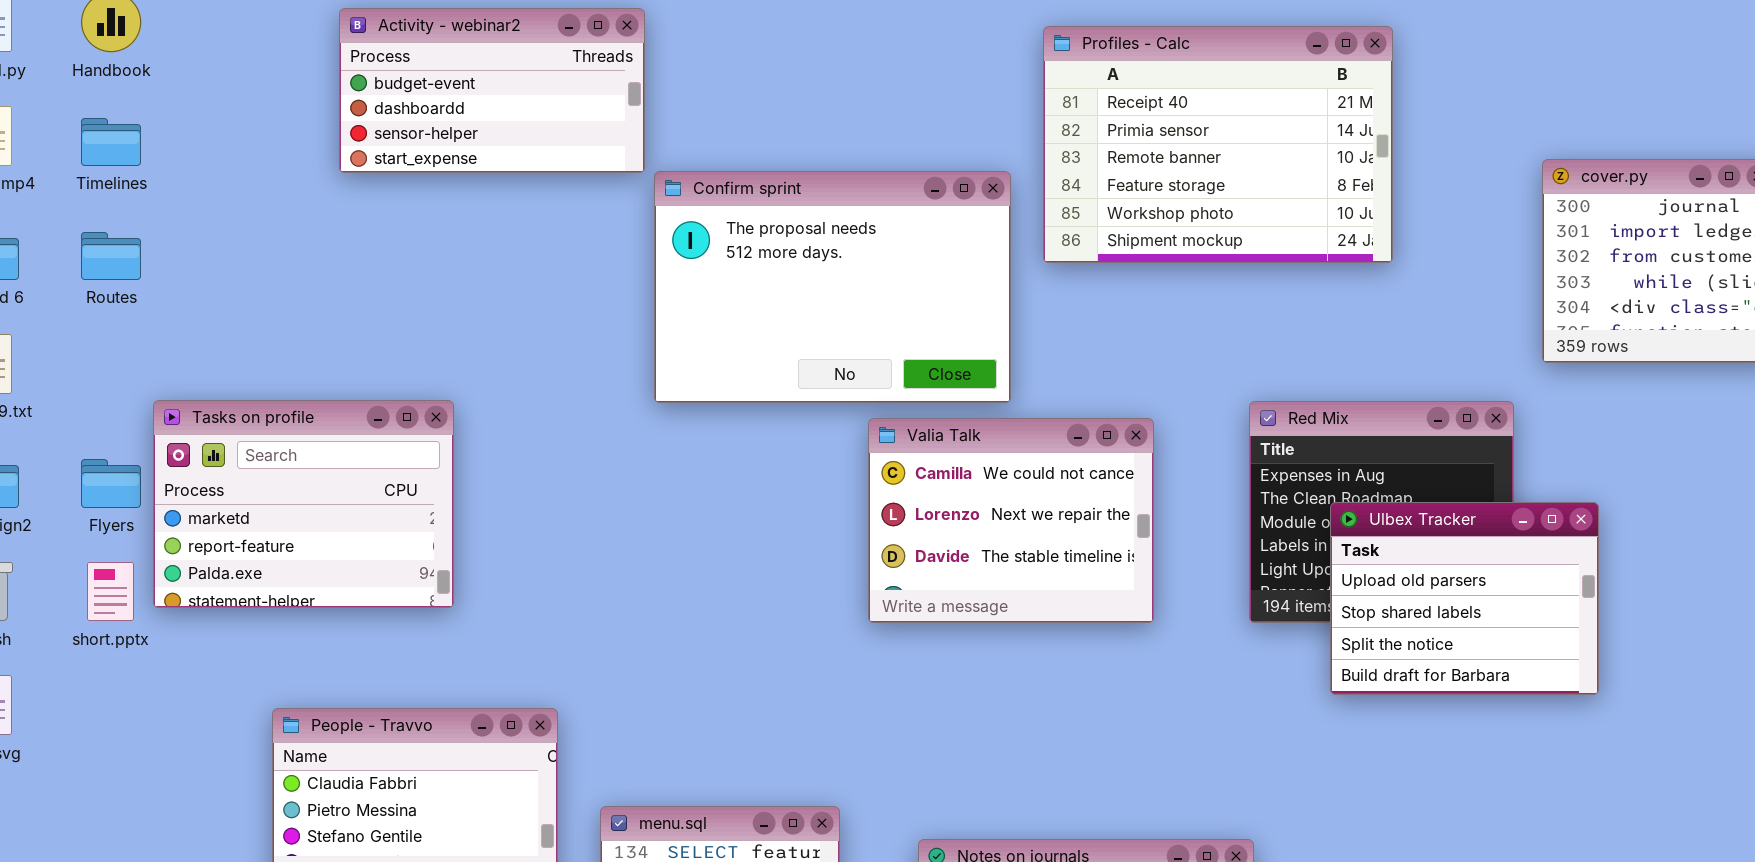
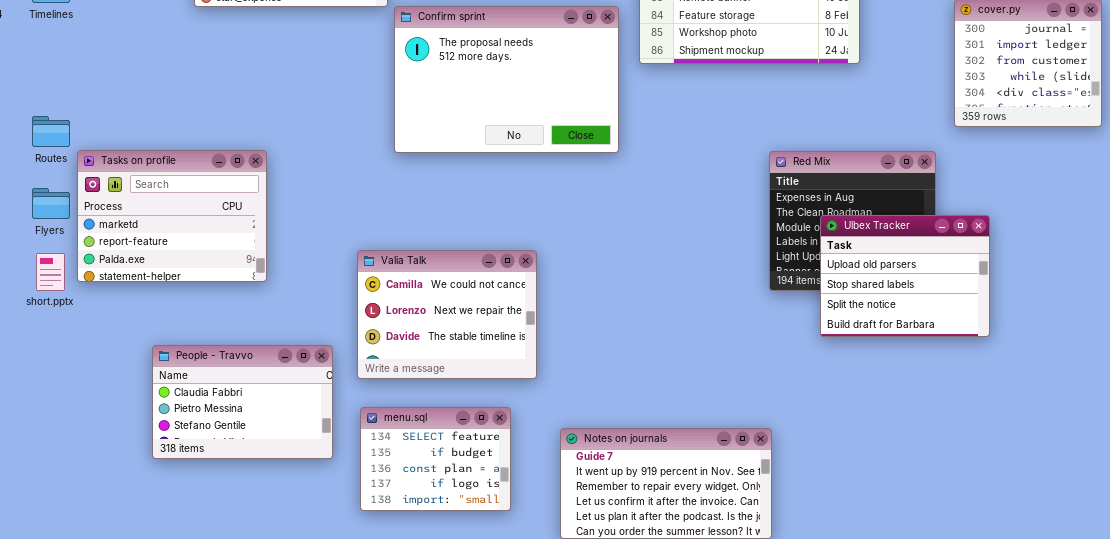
Routes: [81,232,141,280] -> [32,116,70,147], moved
Valia Talk: [868,418,1154,623] -> [357,250,537,379], moved

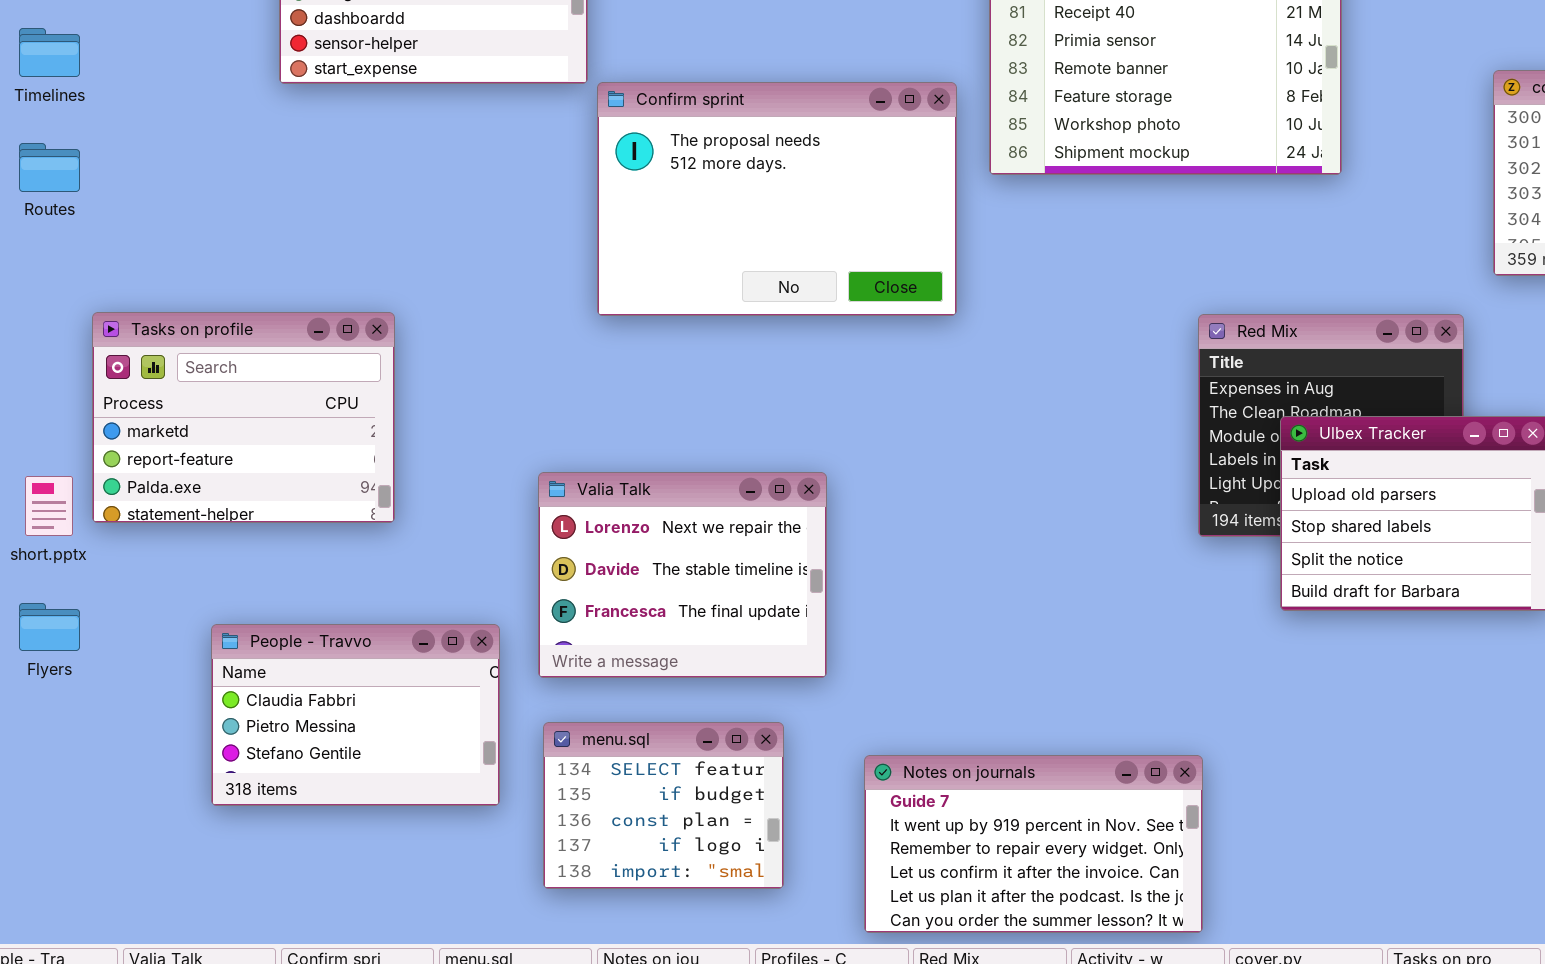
Routes: [32,116,70,147] -> [19,143,80,192], moved
Flyers: [32,188,70,219] -> [19,603,80,651], moved
Valia Talk: [357,250,537,379] -> [538,472,827,678], scrolled down 1 row

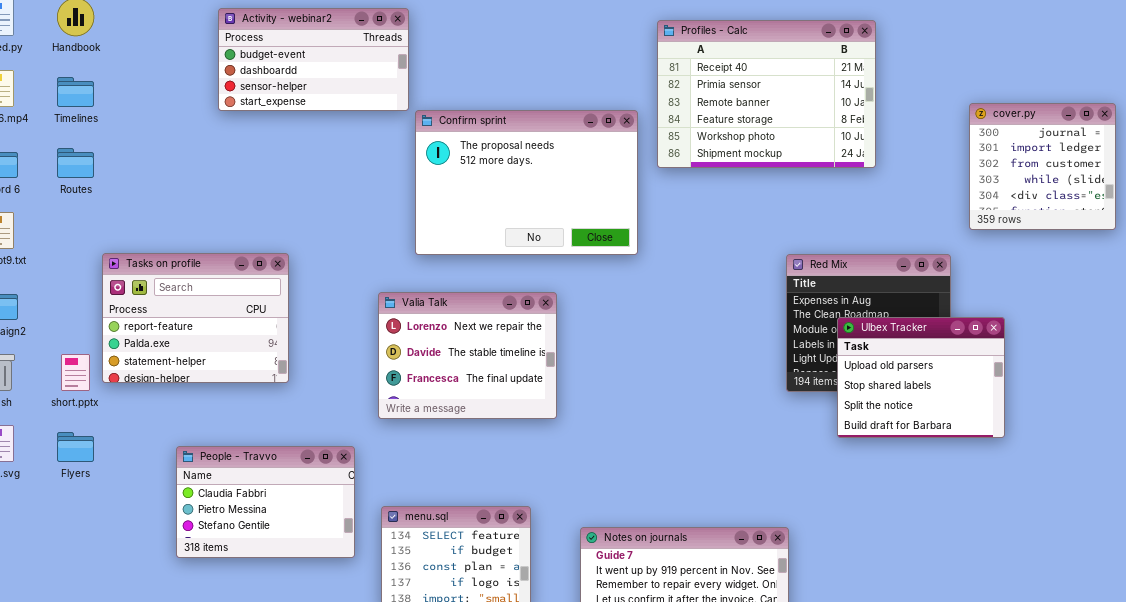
Tasks on profile: [92,312,395,523] -> [102,253,289,383], scrolled down 1 row
Valia Talk: [538,472,827,678] -> [378,292,557,419], moved

